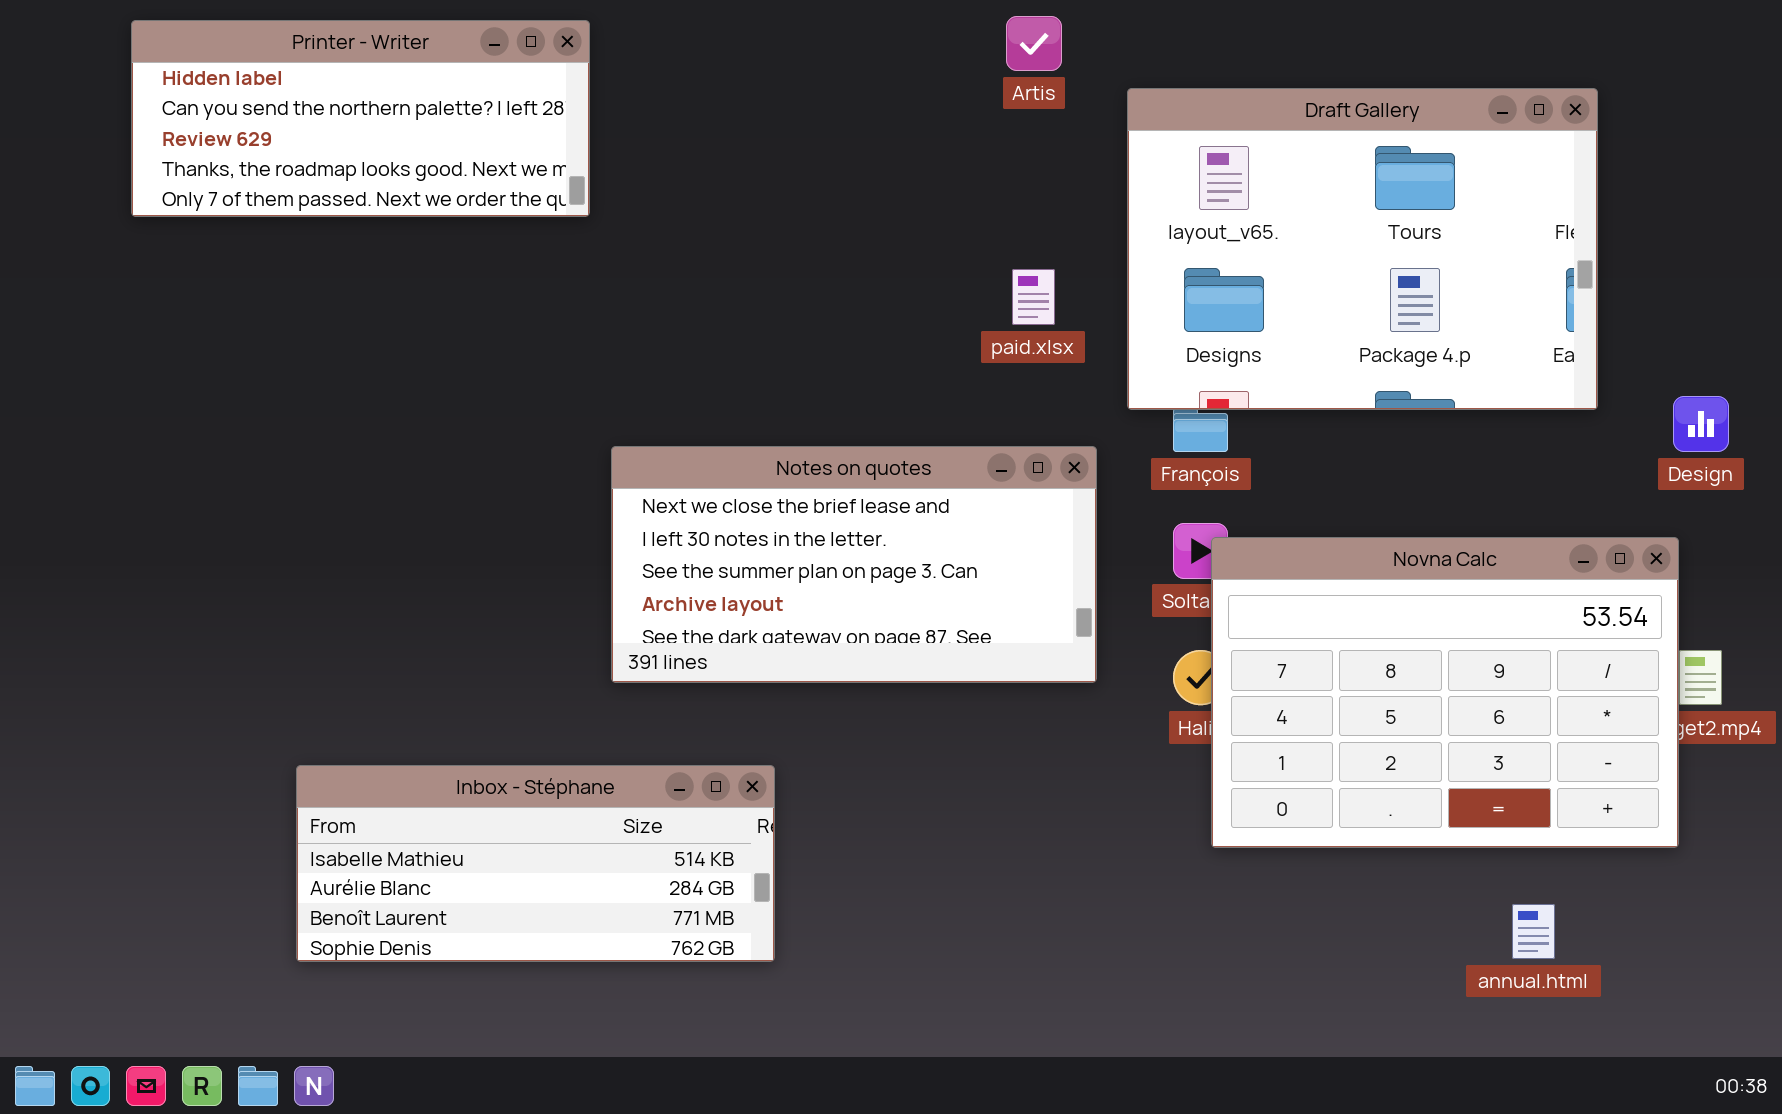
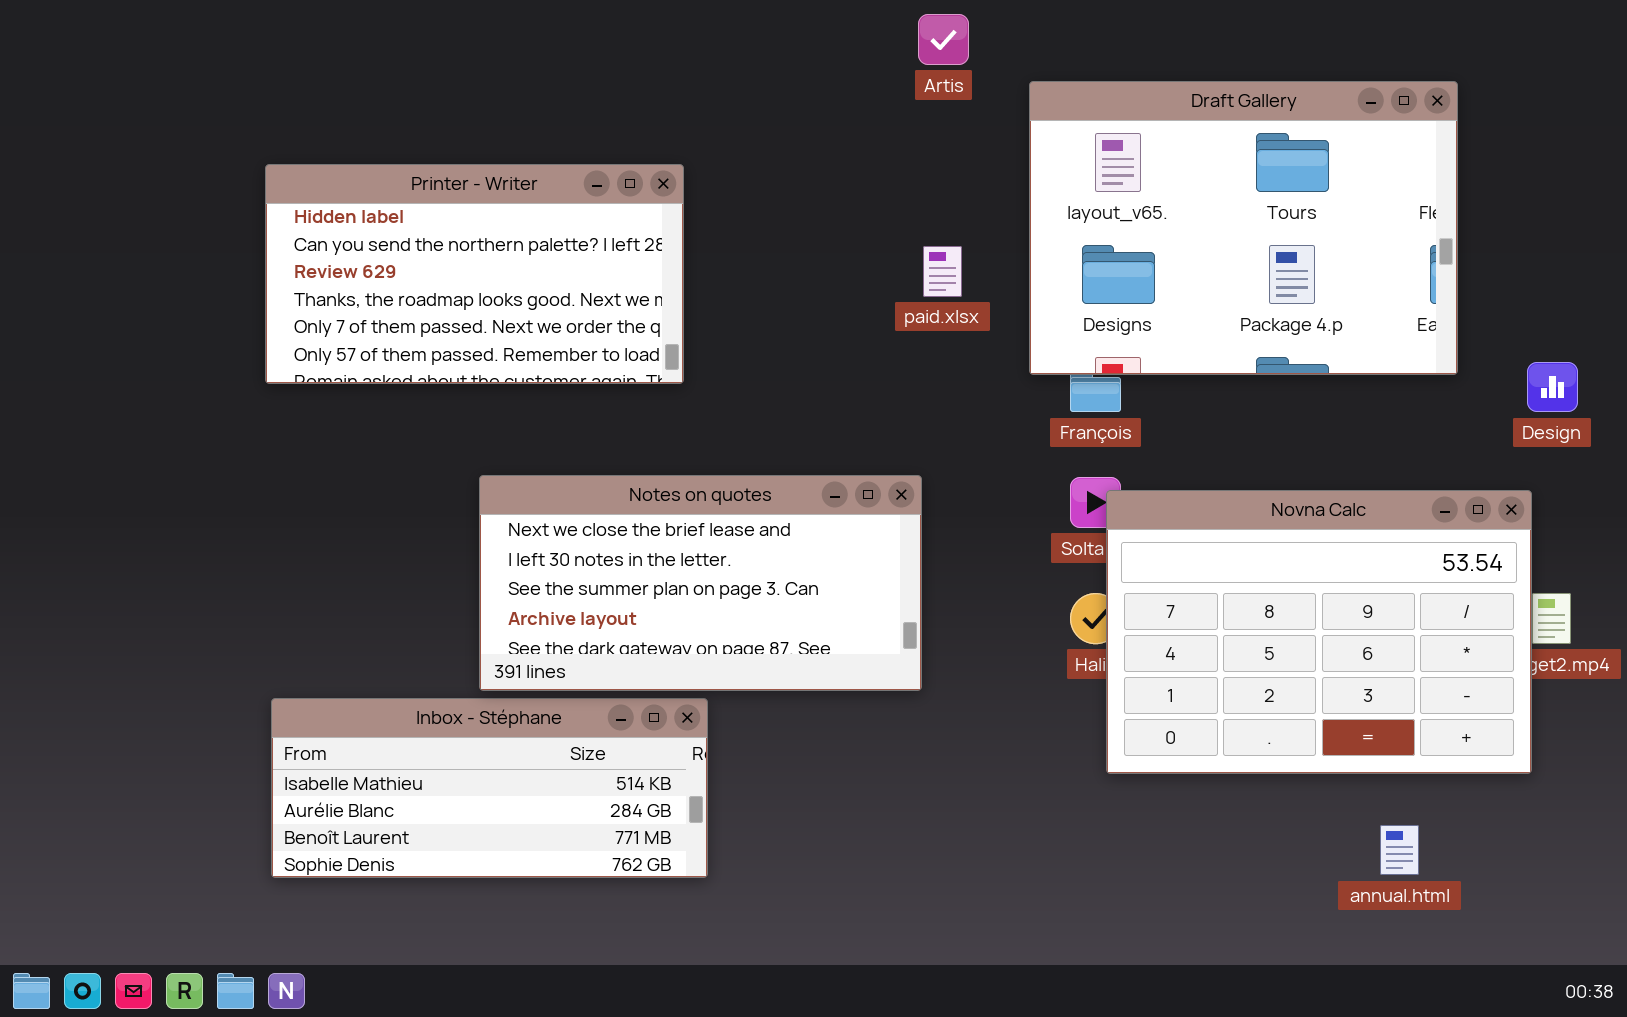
Printer - Writer: [131,20,590,217] -> [265,164,684,384], moved, resized
Notes on quotes: [611,446,1097,683] -> [479,475,922,691], moved

